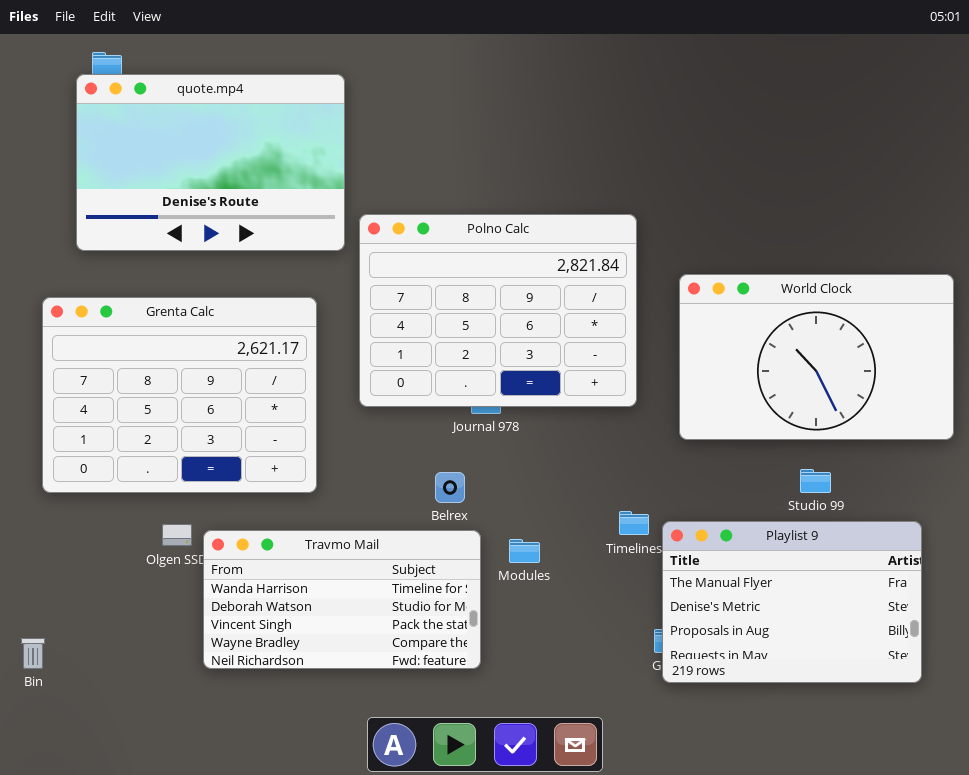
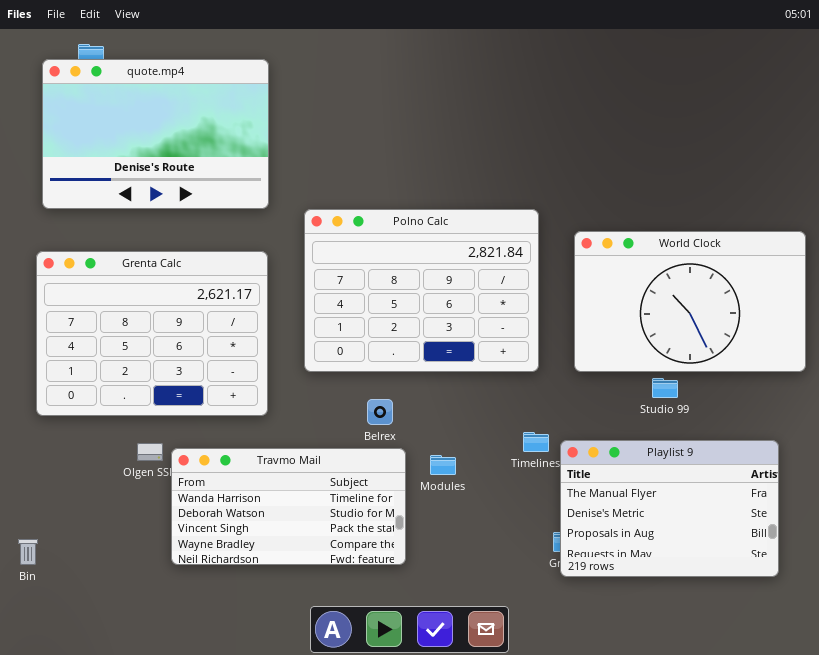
quote.mp4: [76,74,345,251] -> [42,59,269,209], moved
Polno Calc: [359,214,637,407] -> [304,209,539,372], moved
Studio 99: [800,469,831,493] -> [652,378,678,398], moved

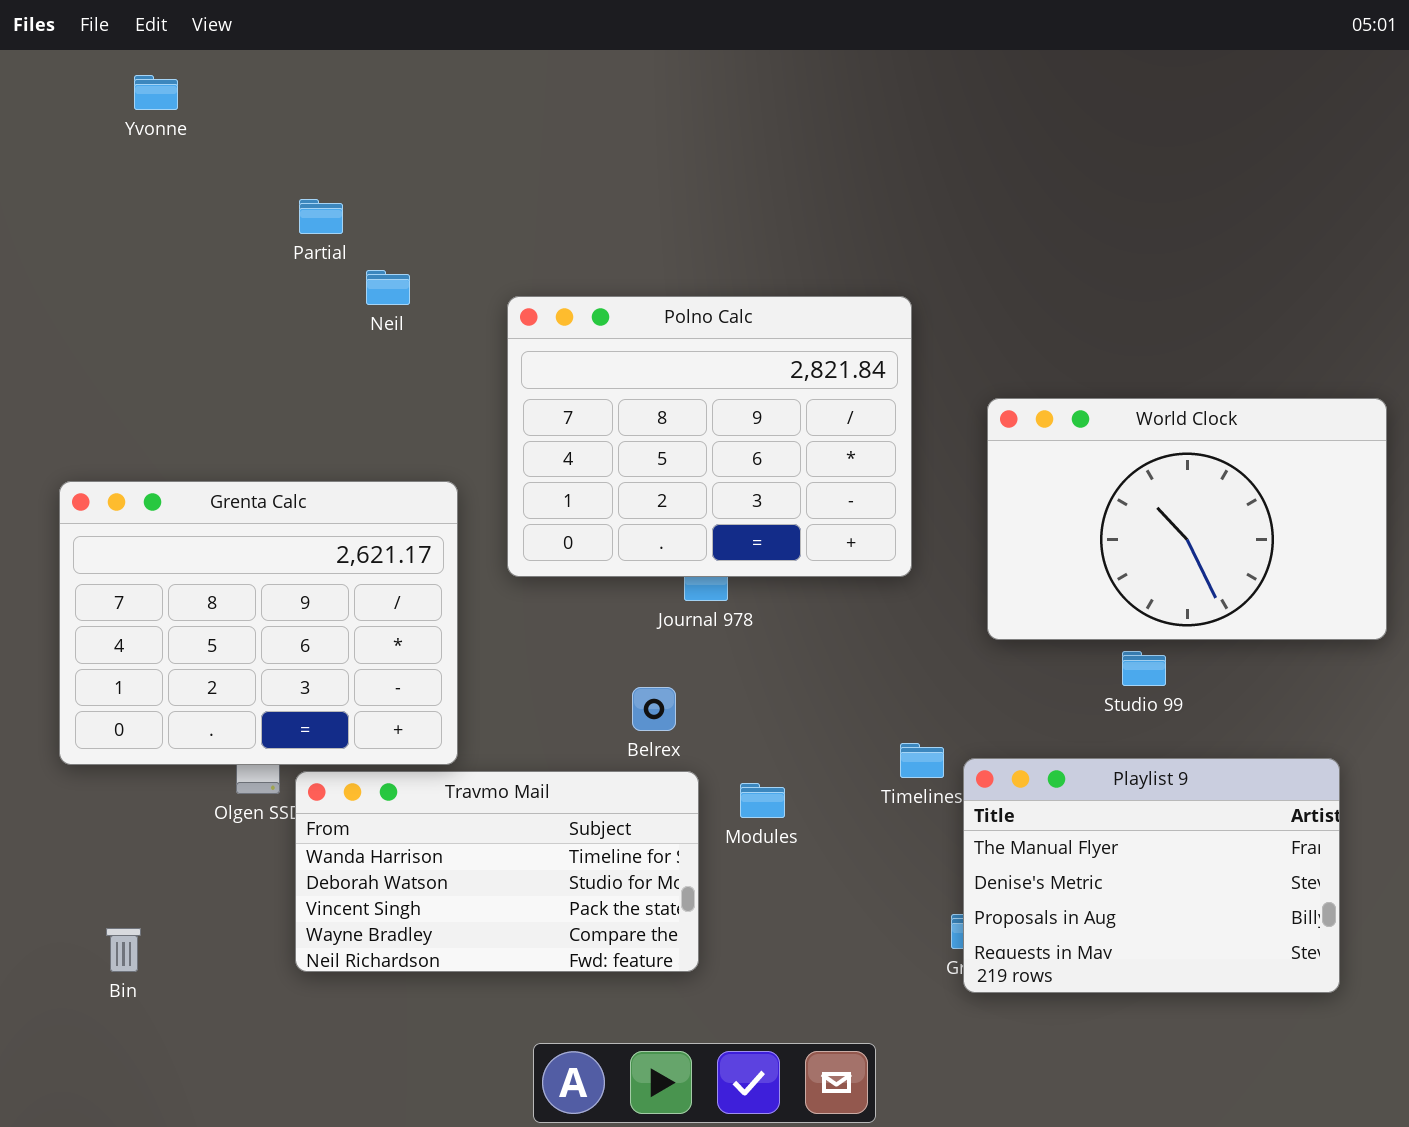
quote.mp4: [42,59,269,209] -> none, closed
Polno Calc: [304,209,539,372] -> [507,296,912,577], moved
Grenta Calc: [36,251,268,416] -> [59,481,458,765], moved
Bin: [18,539,38,565] -> [106,928,141,972], moved

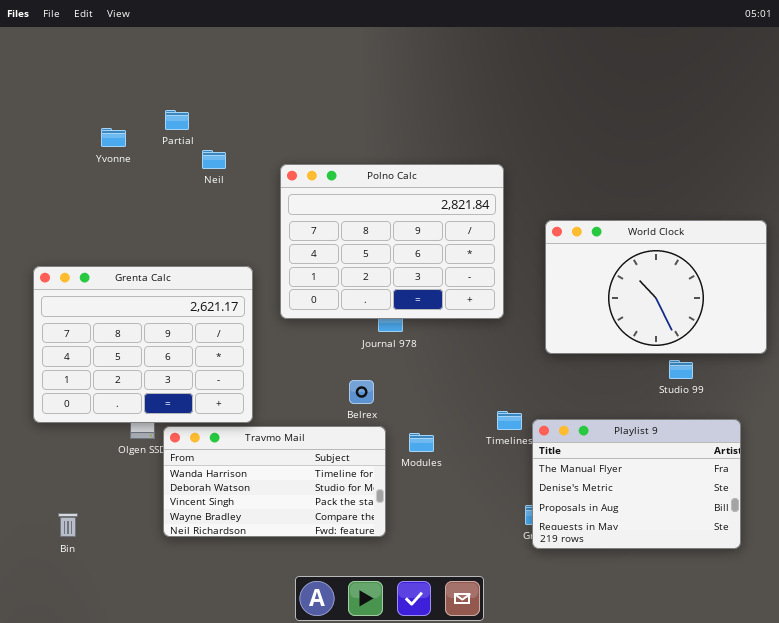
Yvonne: [134,75,178,110] -> [101,128,126,147], moved
Studio 99: [1122,651,1166,686] -> [669,360,693,379], moved

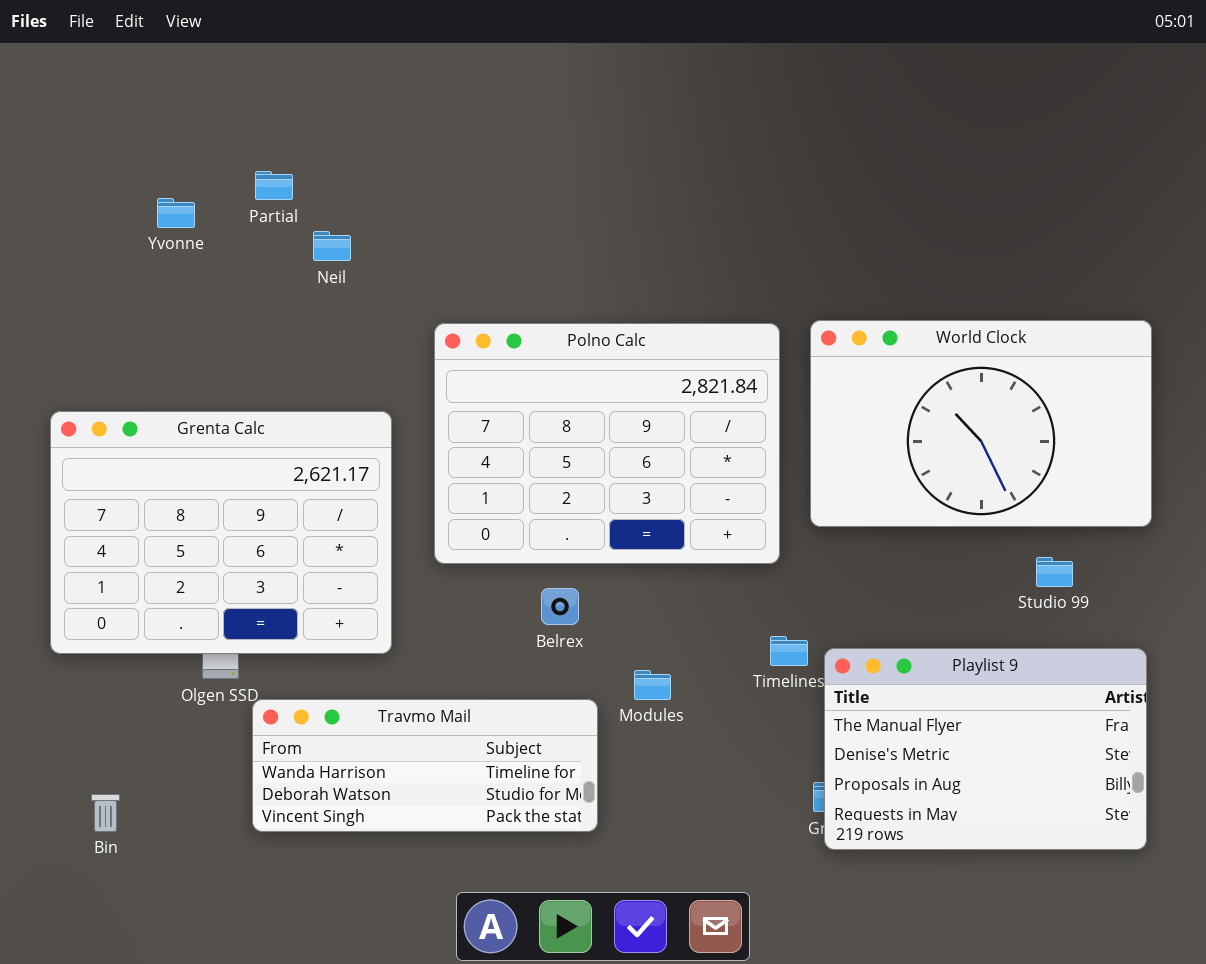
Polno Calc: [280,164,504,319] -> [434,323,780,564], moved
World Clock: [545,220,767,354] -> [810,320,1152,527], moved
Travmo Mail: [163,426,386,537] -> [252,699,598,832], resized

